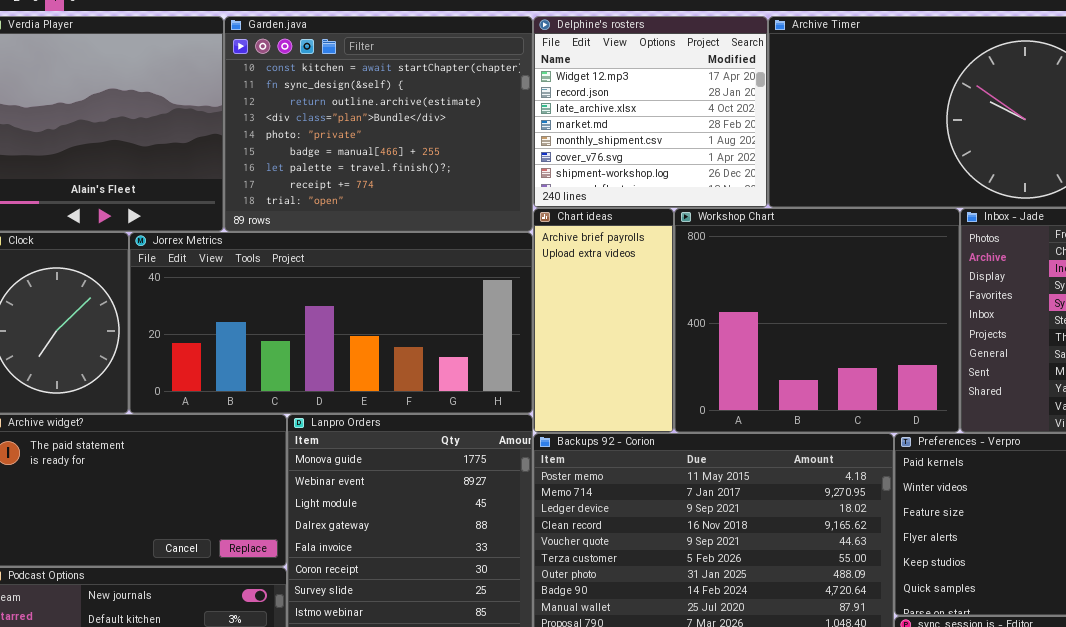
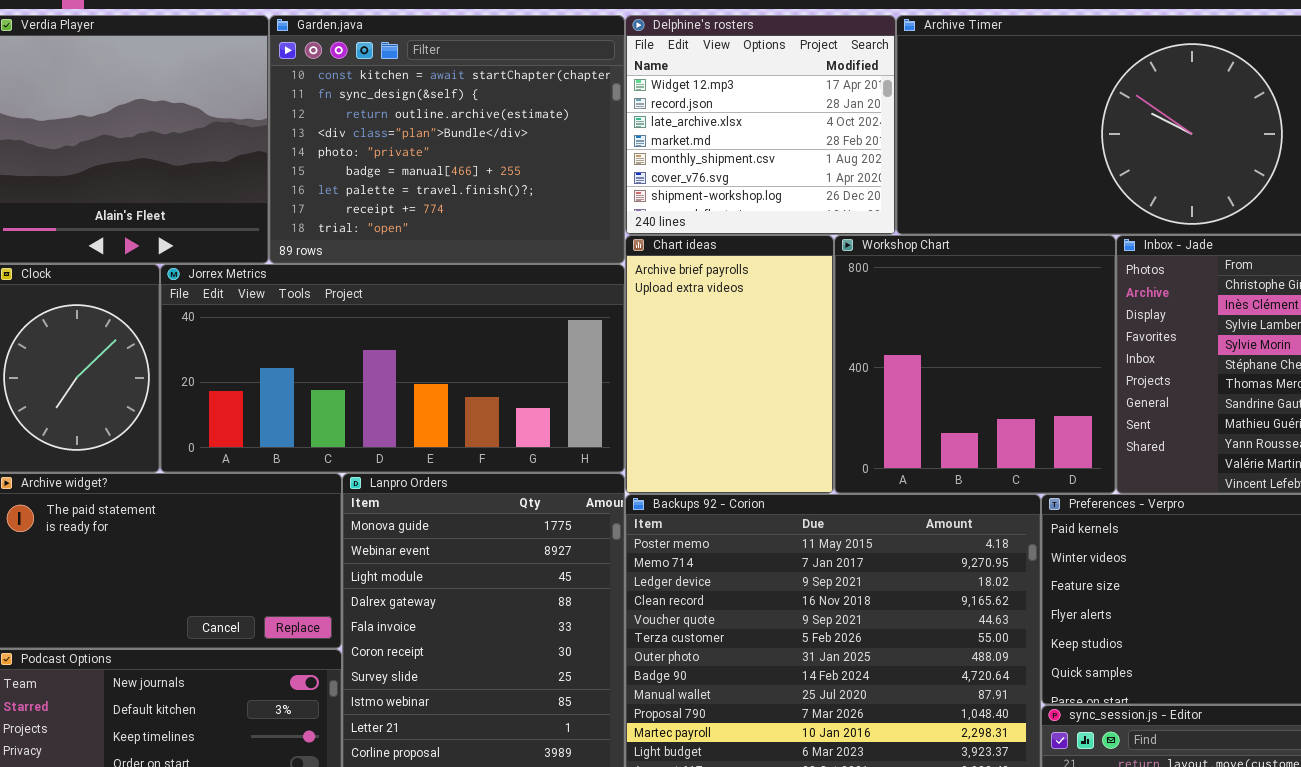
Chart ideas: [533,208,674,433] -> [625,235,834,494], resized
Workshop Chart: [674,208,960,433] -> [834,235,1116,494], resized

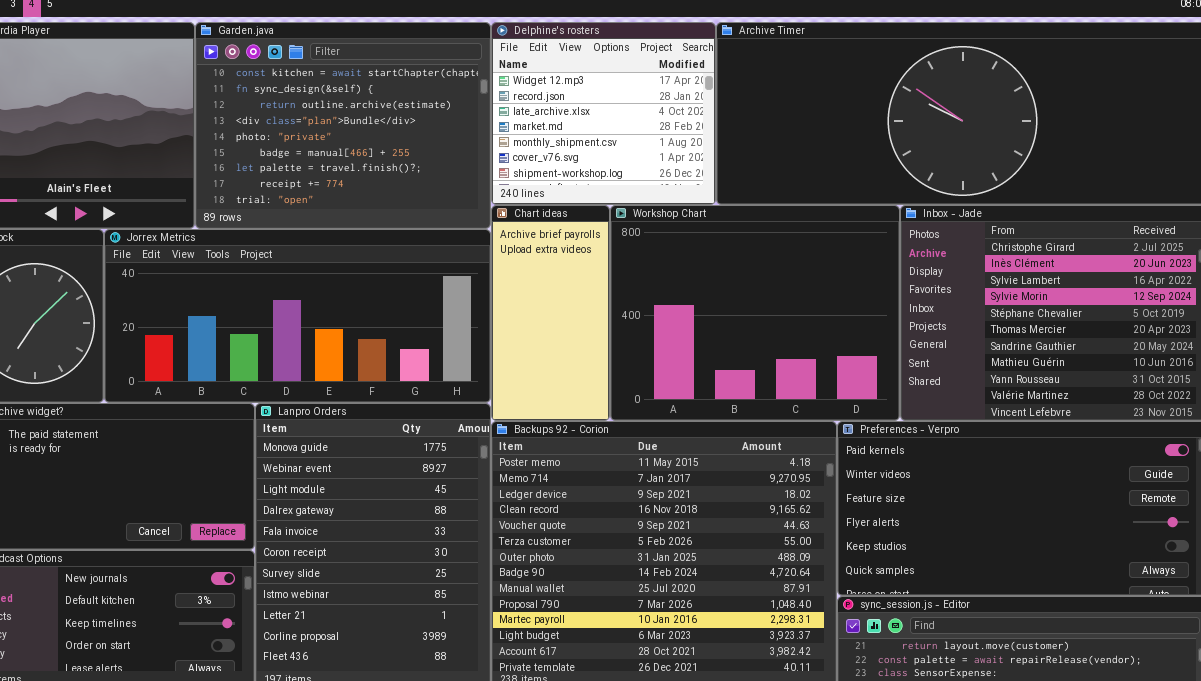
Chart ideas: [625,235,834,494] -> [491,205,610,421], resized
Workshop Chart: [834,235,1116,494] -> [610,205,900,421], resized

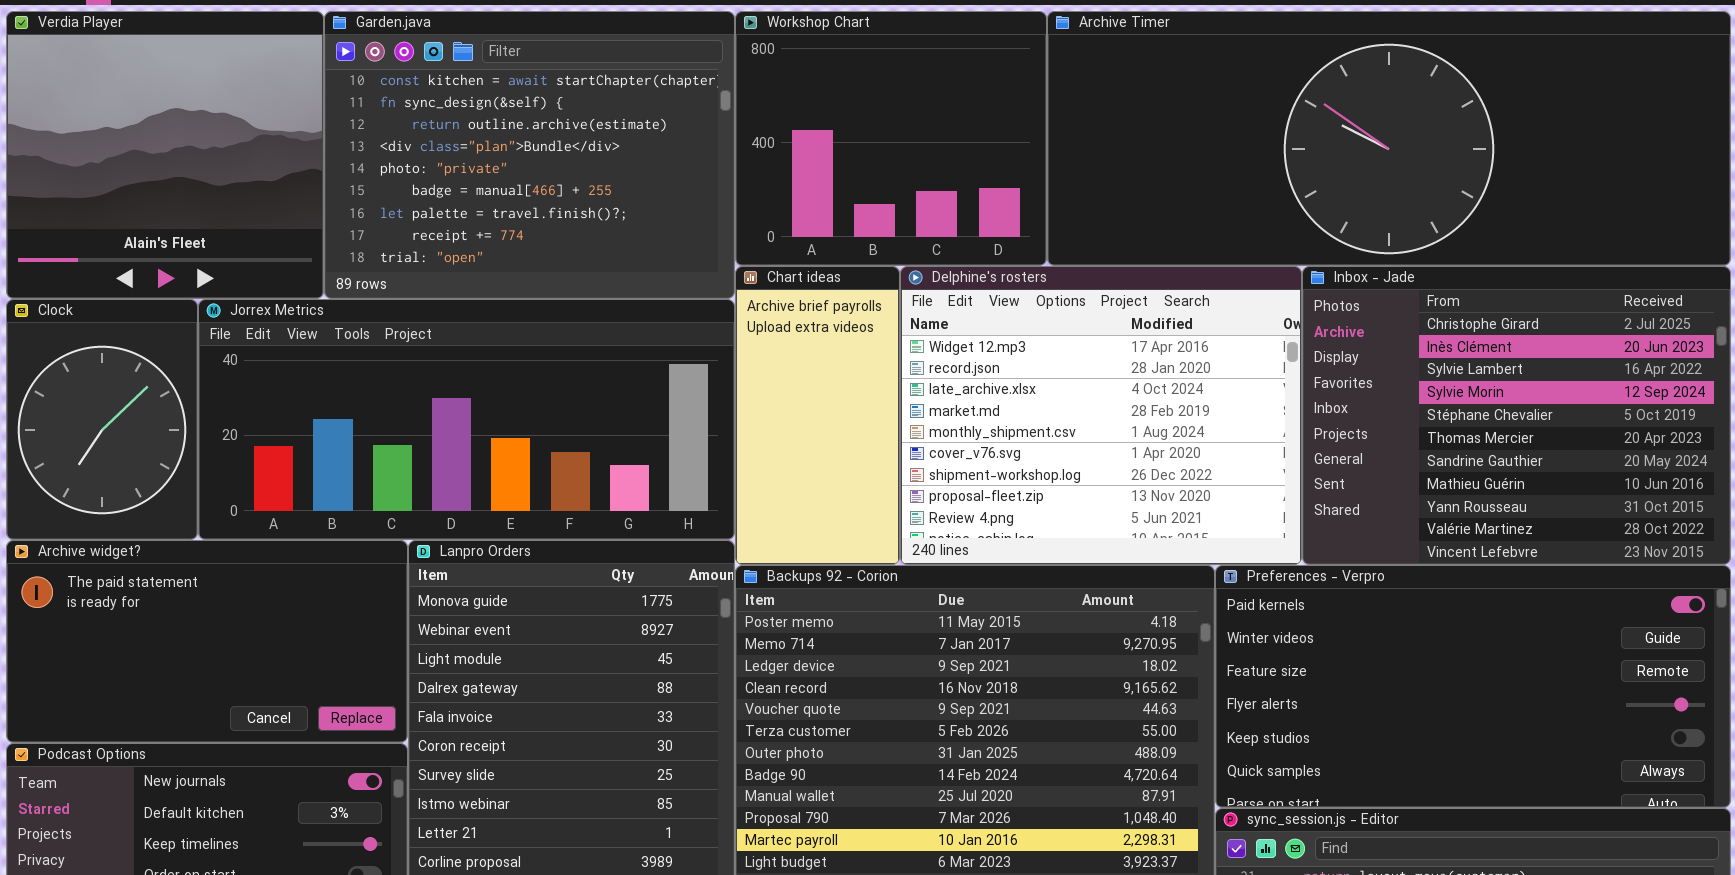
Delphine's rosters: [491,22,716,205] -> [900,266,1302,565], moved, resized
Workshop Chart: [610,205,900,421] -> [735,11,1047,266], moved, resized

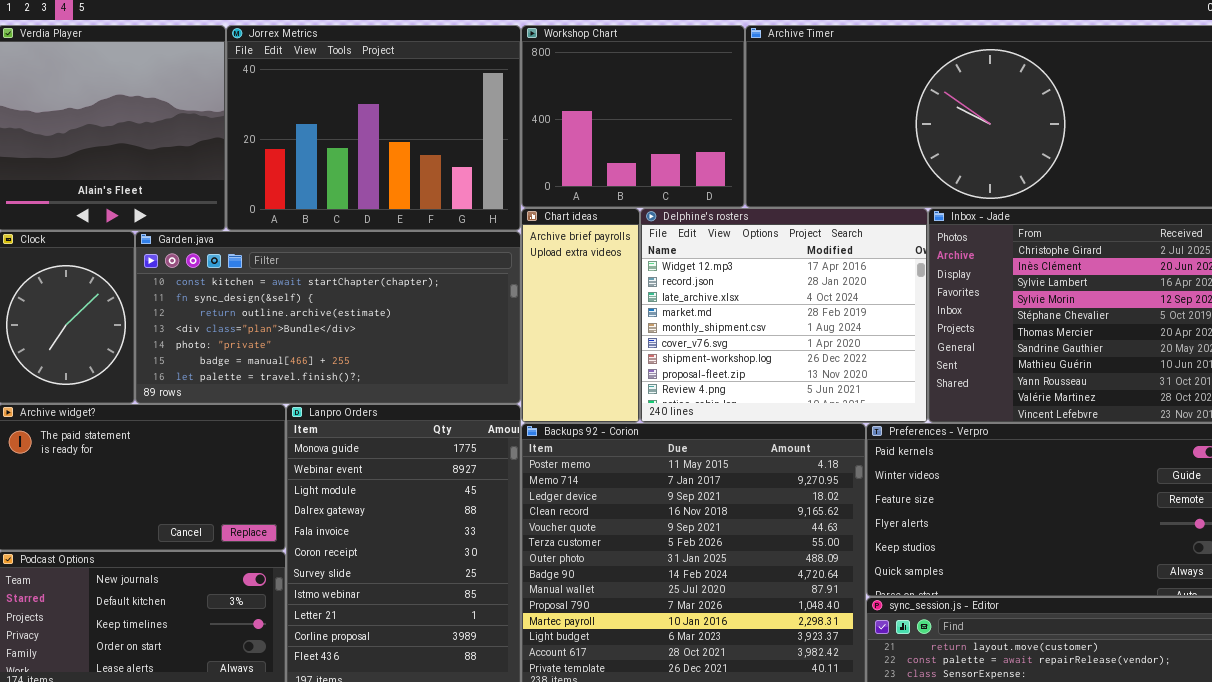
Garden.java: [324,11,735,299] -> [135,231,521,404], moved, resized
Jorrex Metrics: [198,299,735,540] -> [226,25,521,231], moved, resized

